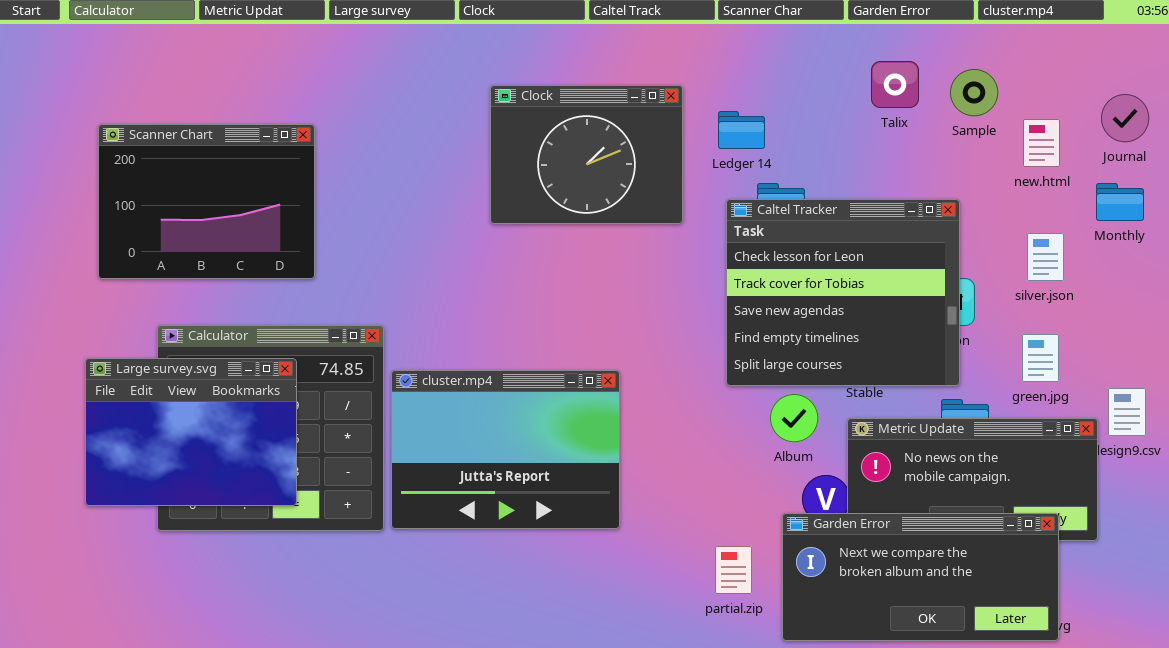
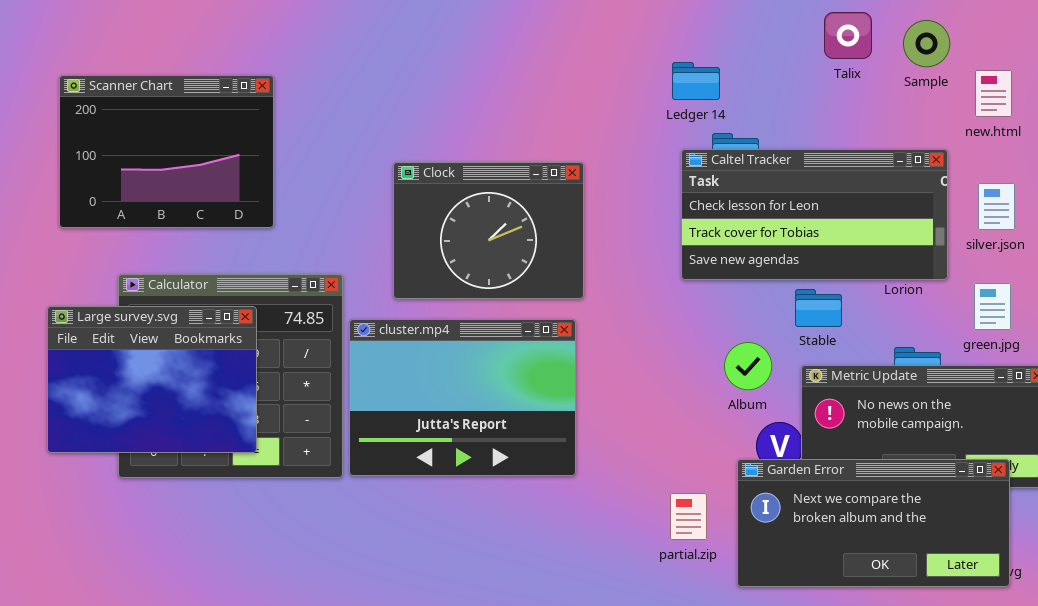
Clock: [490,85,683,224] -> [393,162,584,299], moved
Caltel Tracker: [726,199,960,386] -> [681,149,948,280], resized

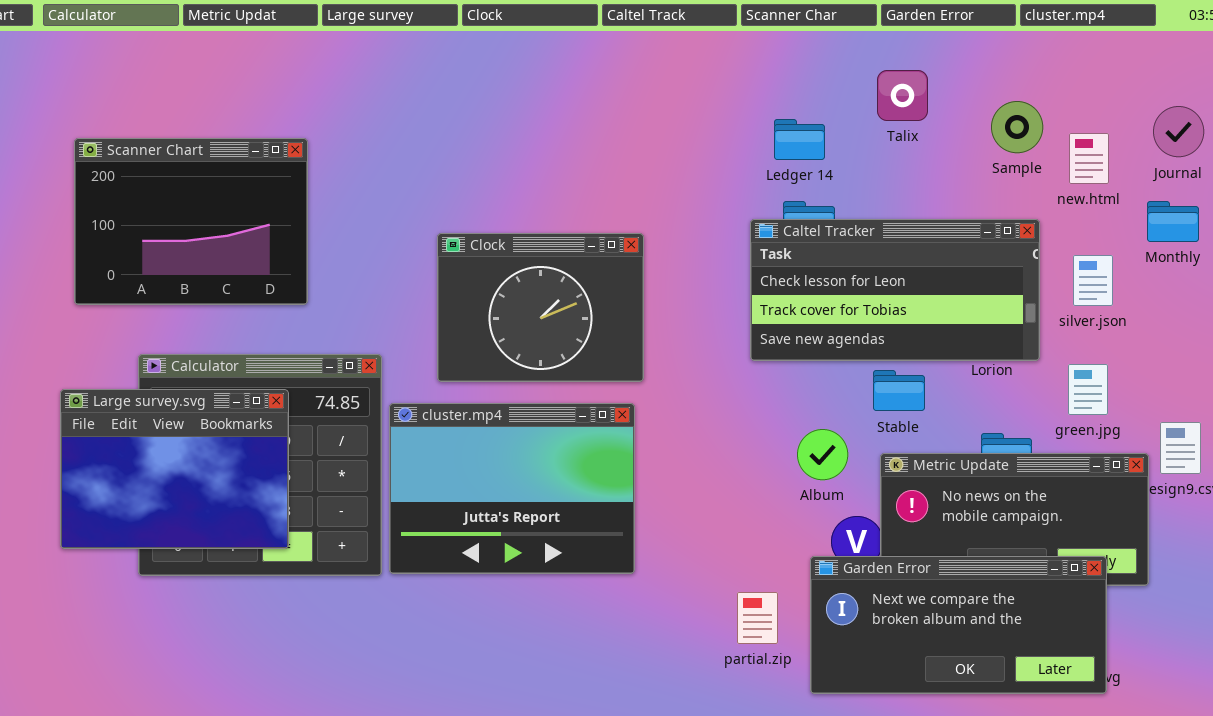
Talix: [824,12,872,59] -> [877,70,928,121], moved
Sample: [903,20,950,67] -> [991,101,1043,153], moved
Ledger 14: [672,62,720,100] -> [774,119,825,160], moved

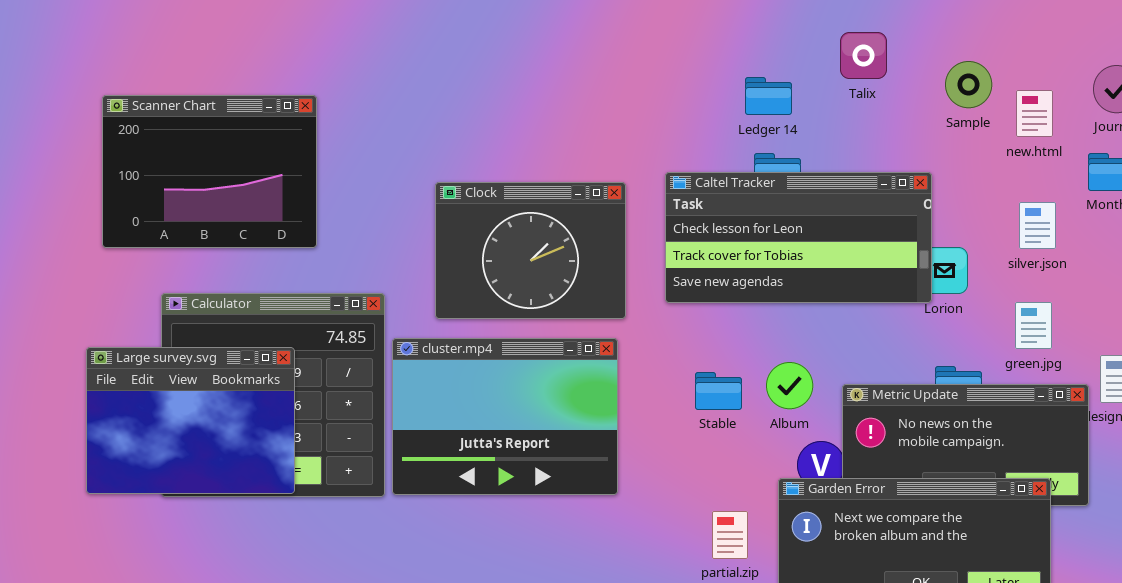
Caltel Tracker: [750,219,1040,361] -> [665,172,932,303], moved
Stable: [873,370,925,411] -> [695,372,742,410], moved
Large survey.svg: [60,389,289,549] -> [86,347,295,494], moved

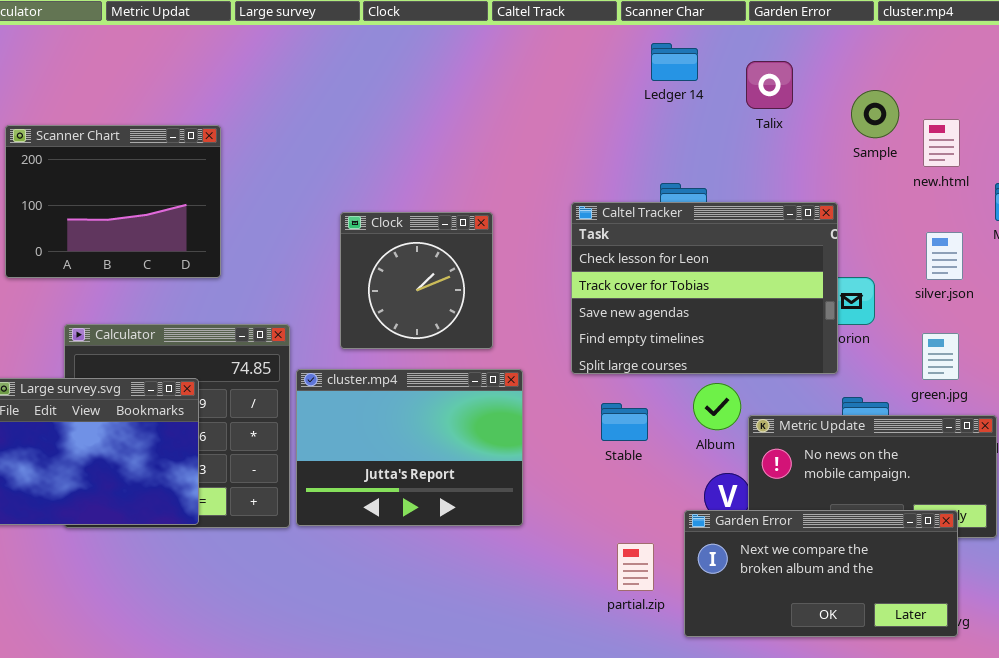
Ledger 14: [745,77,792,115] -> [651,43,698,81], moved
Caltel Tracker: [665,172,932,303] -> [571,202,838,374], resized
Clock: [435,182,626,319] -> [340,212,493,349], resized
Album: [766,362,813,409] -> [693,383,741,430], moved

